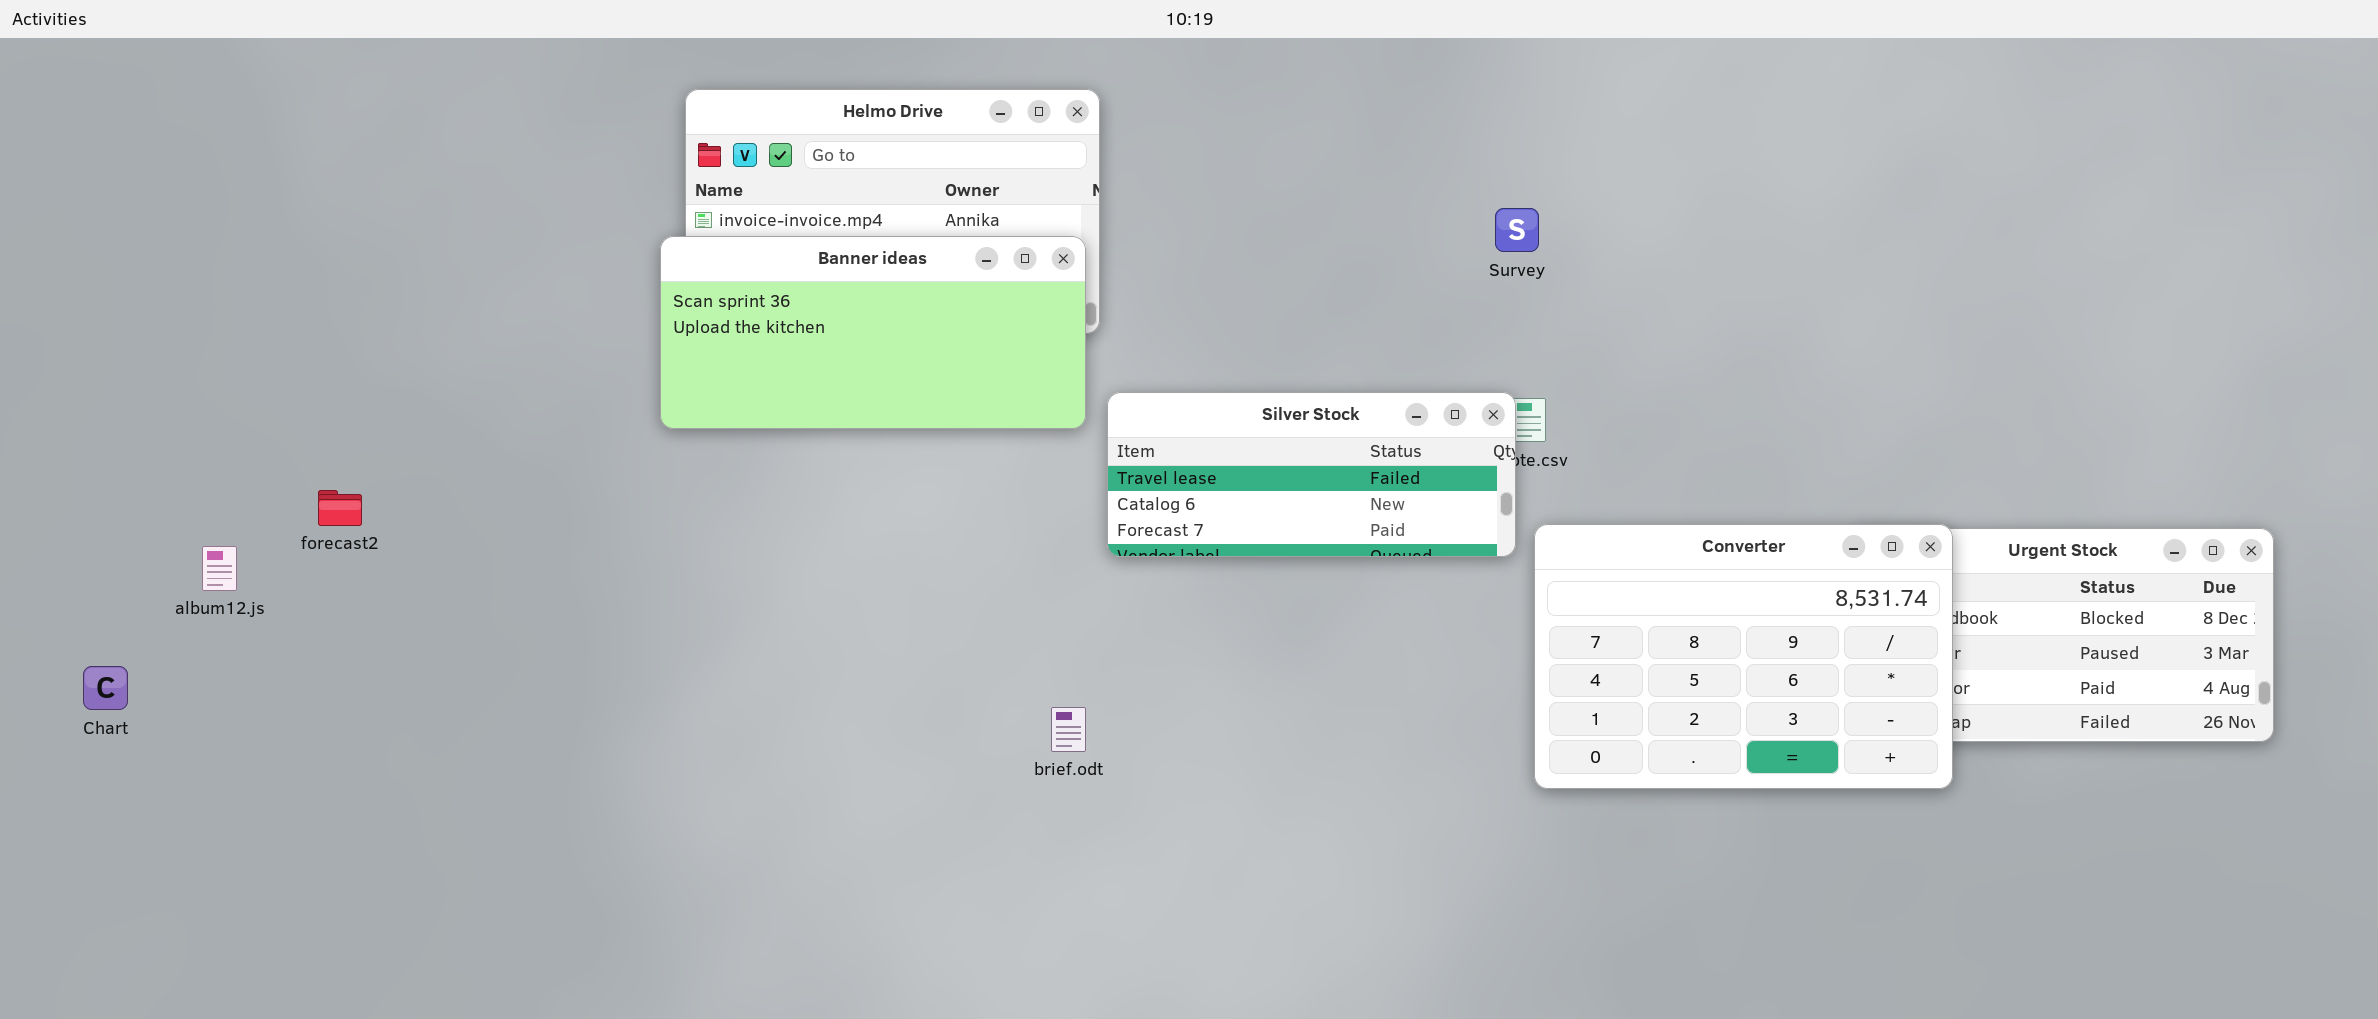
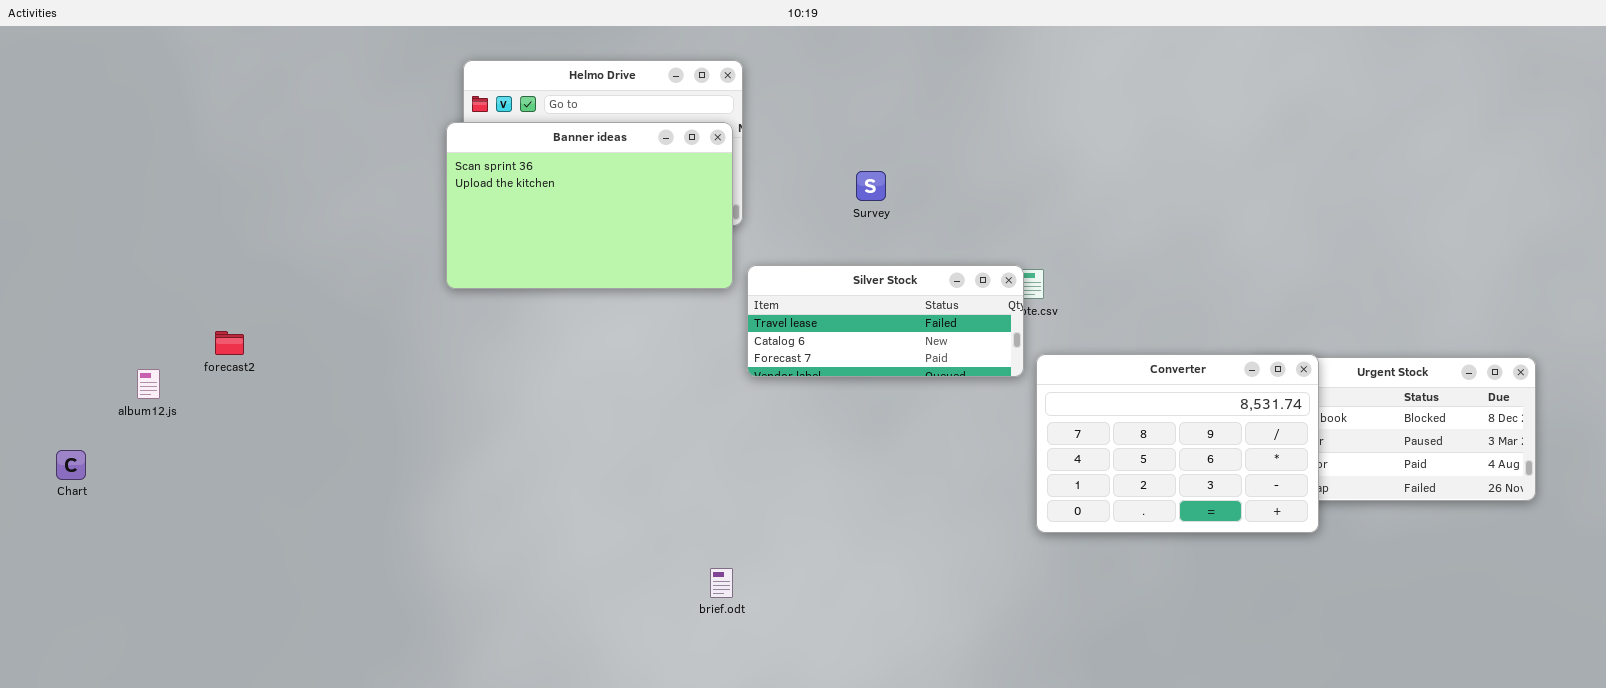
Survey: [1495,208,1539,252] -> [856,171,886,201], moved
Banner ideas: [660,236,1086,429] -> [446,122,733,289], resized
brief.odt: [1051,707,1086,752] -> [710,568,733,598], moved

